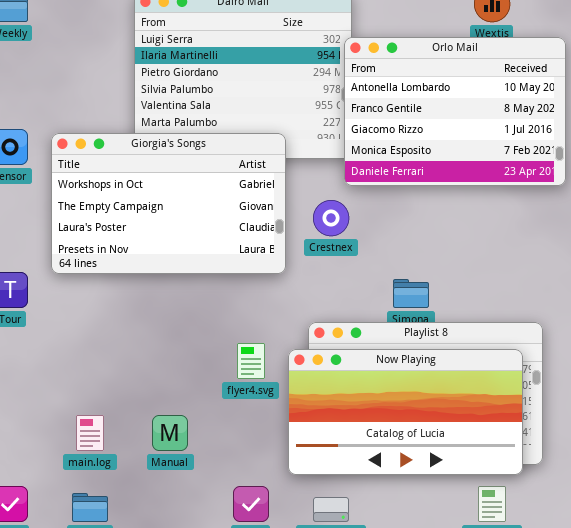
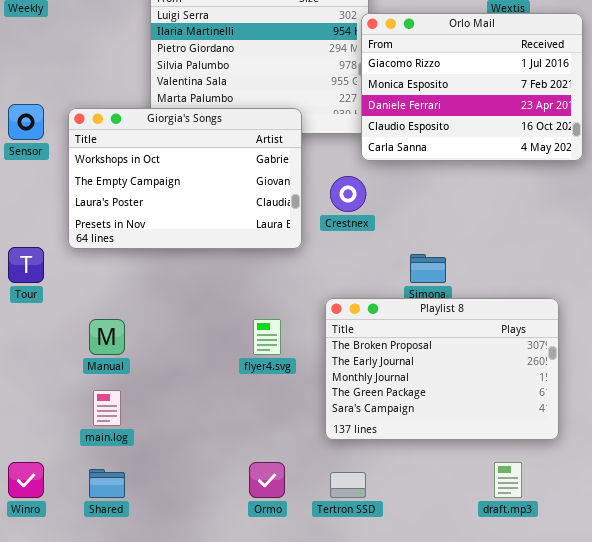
Orlo Mail: [344,37,566,186] -> [361,13,583,161], scrolled down 2 rows
Now Playing: [288,349,523,475] -> none, closed
Manual: [152,415,188,451] -> [89,319,125,355], moved

